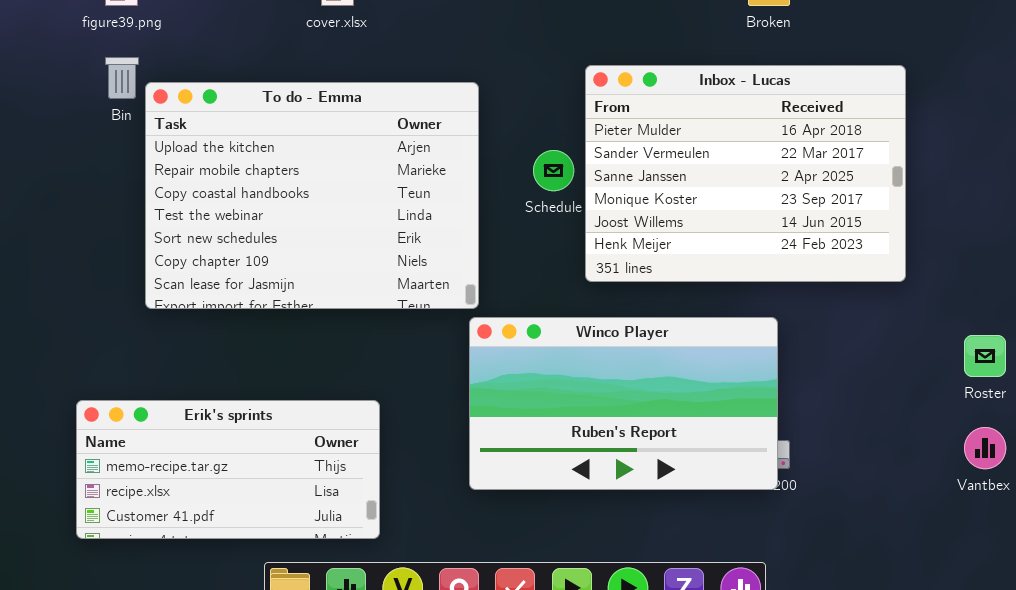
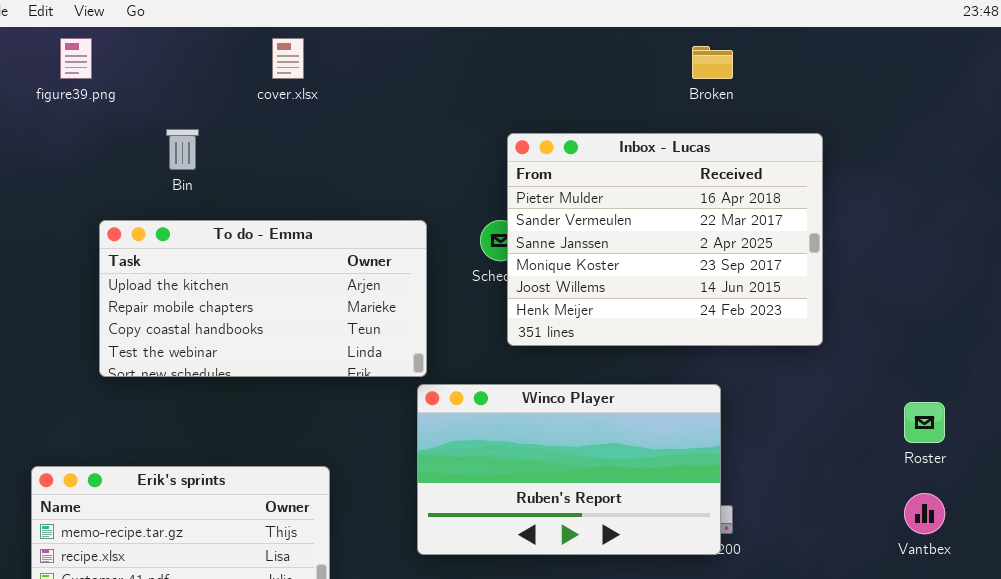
Bin: [105,57,139,99] -> [166,129,199,170], moved
Inbox - Lucas: [585,65,906,282] -> [507,133,823,346], moved
To do - Emma: [145,82,479,309] -> [99,220,427,377], resized

